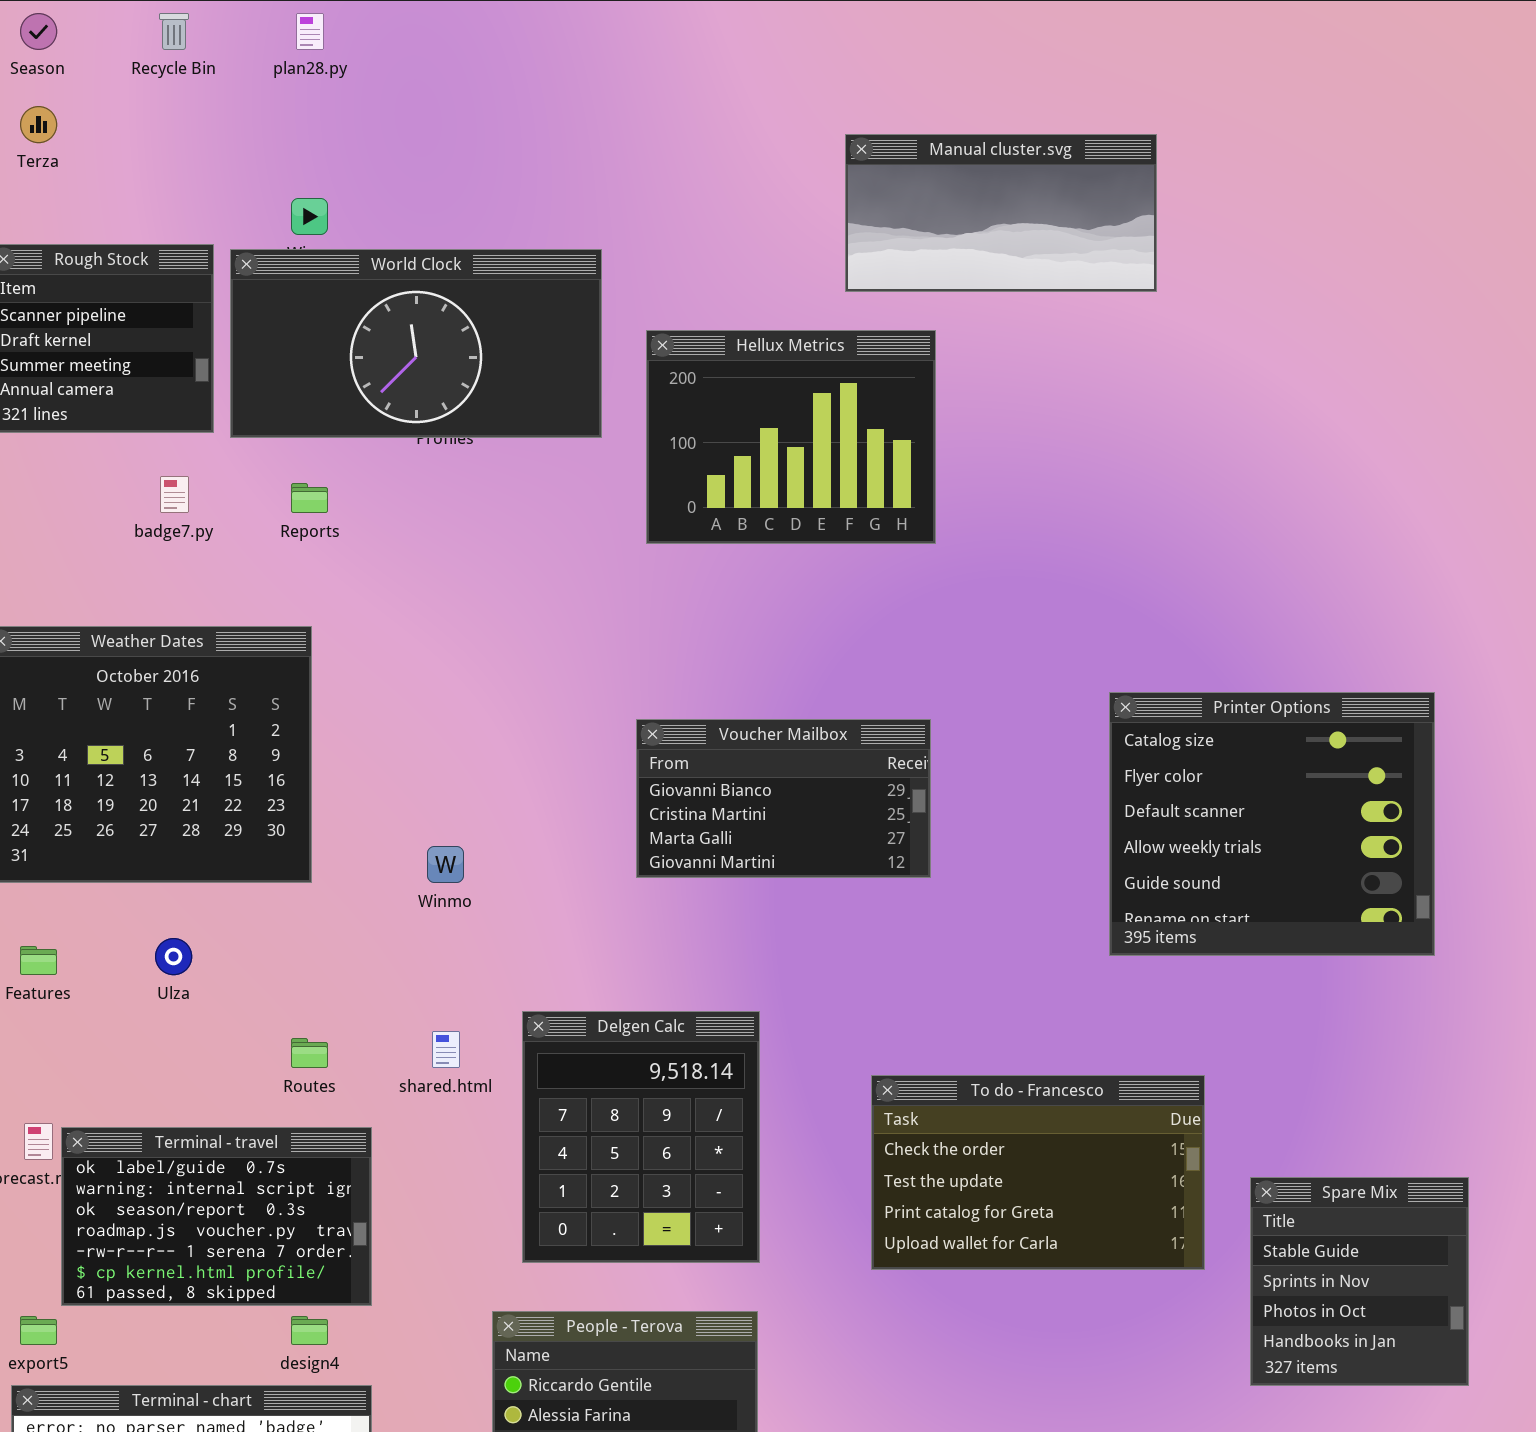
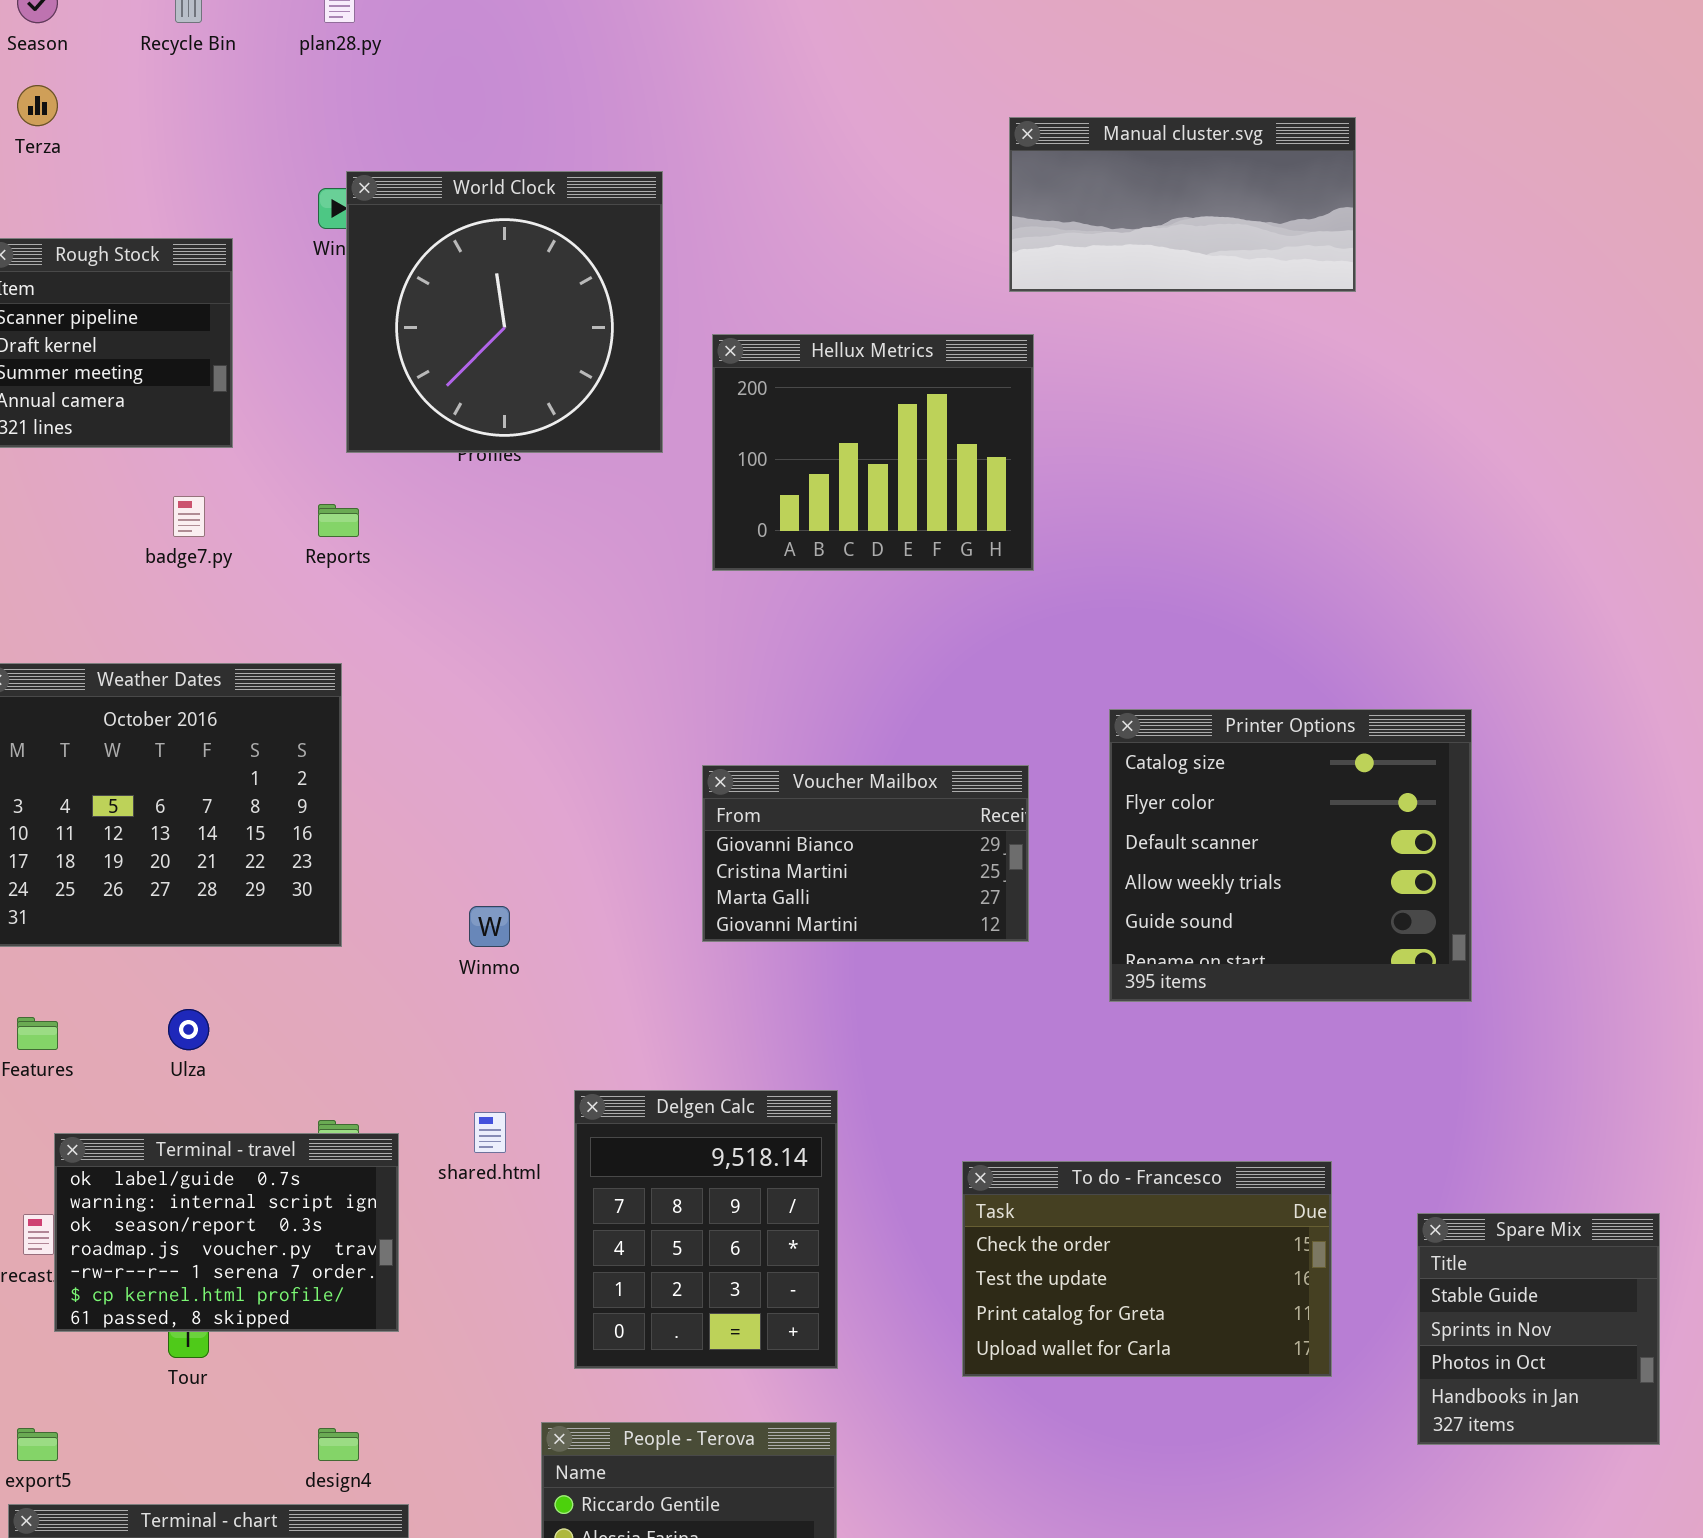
Manual cluster.svg: [845,134,1157,292] -> [1009,117,1356,292], moved
World Clock: [230,249,602,438] -> [346,171,663,453], resized
Printer Options: [1109,692,1435,956] -> [1109,709,1472,1002], moved
Terminal - travel: [61,1127,372,1306] -> [54,1133,399,1332], moved
Spare Mix: [1250,1177,1469,1386] -> [1417,1213,1660,1445], moved

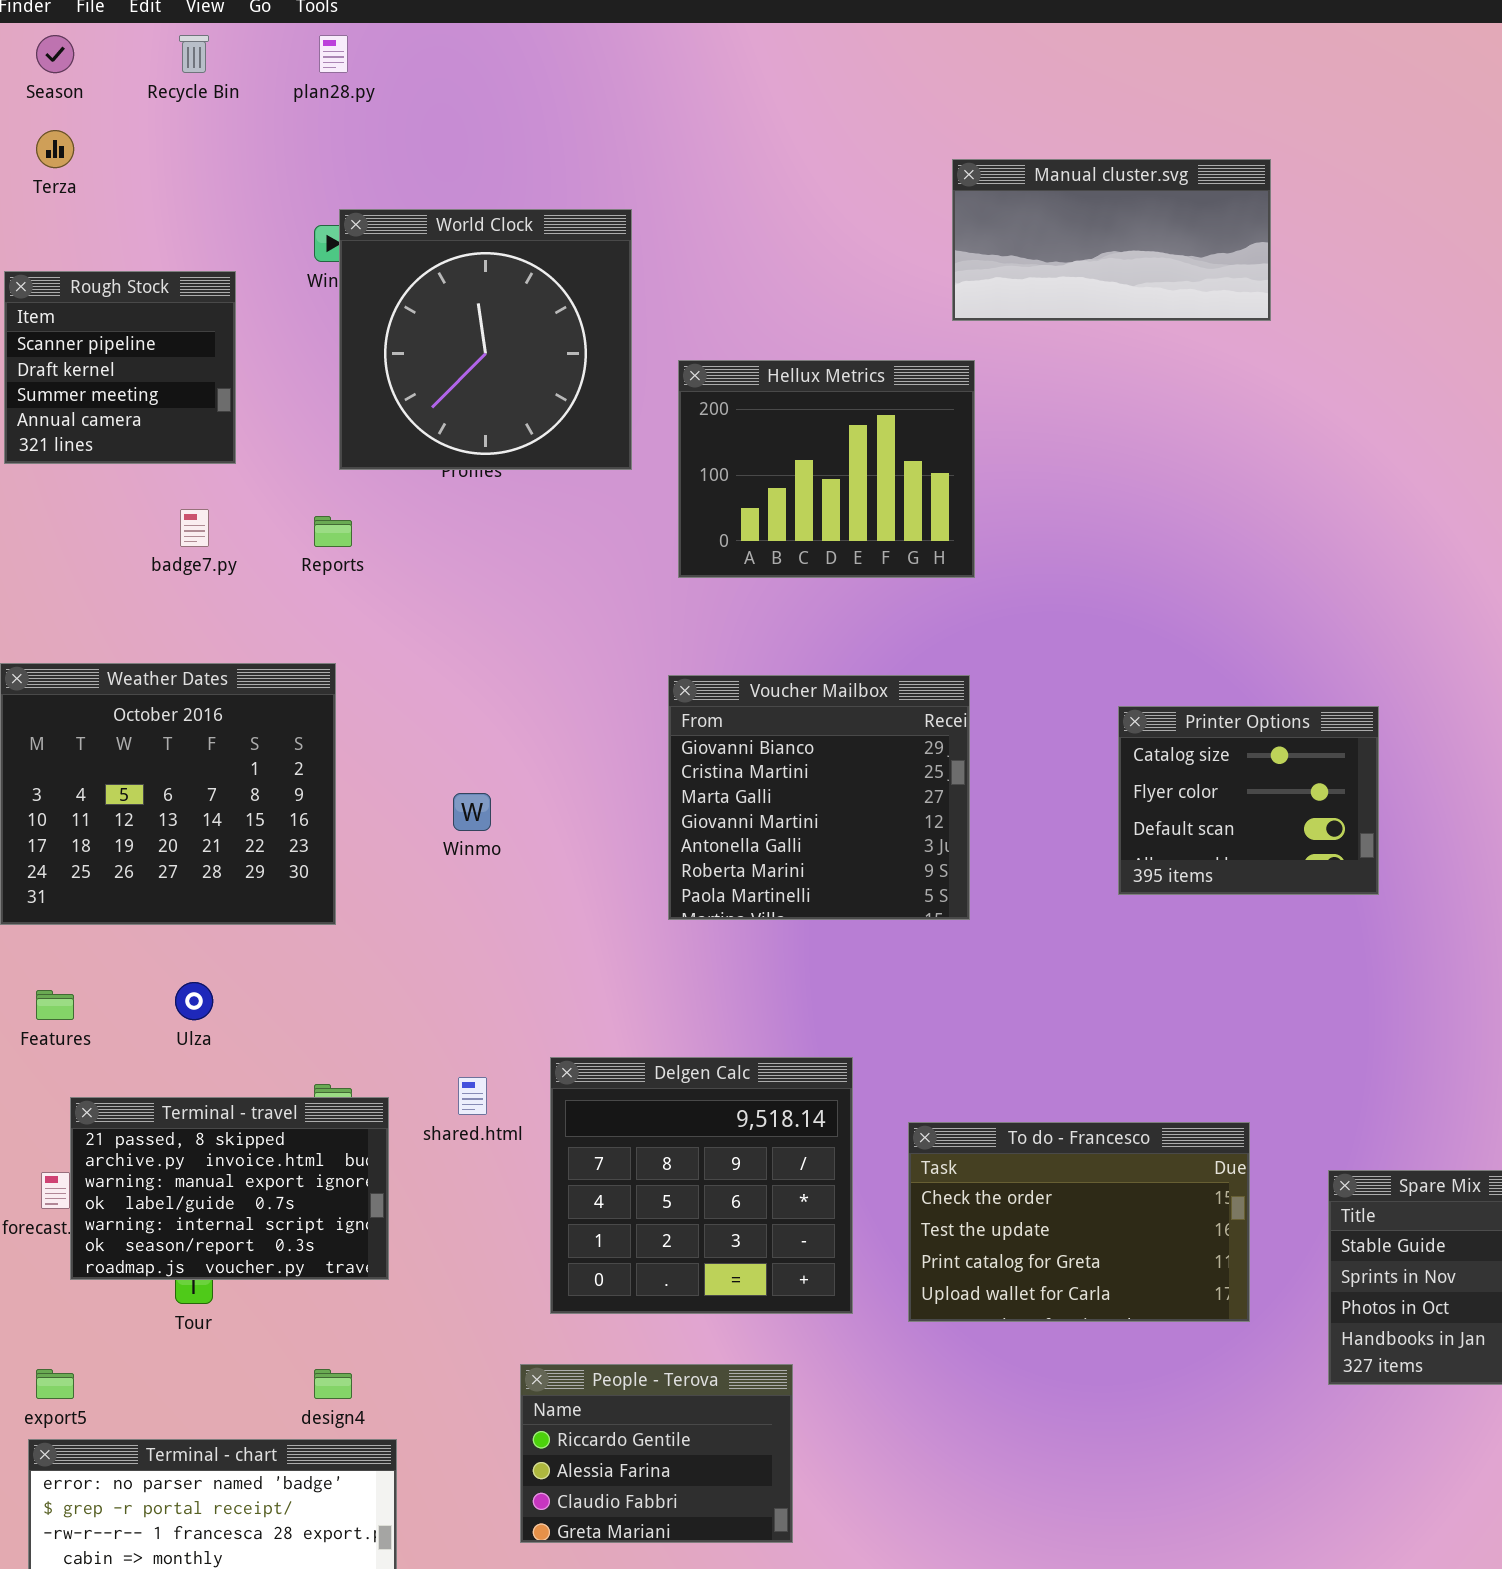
Printer Options: [1109,709,1472,1002] -> [1118,706,1379,895], resized
Voucher Mailbox: [702,765,1029,942] -> [668,675,970,920], resized
Winmo: [469,906,510,947] -> [453,793,491,831], moved
Delgen Calc: [574,1090,838,1369] -> [550,1057,853,1314], resized
Terminal - travel: [54,1133,399,1332] -> [70,1097,389,1280], scrolled up 3 rows

